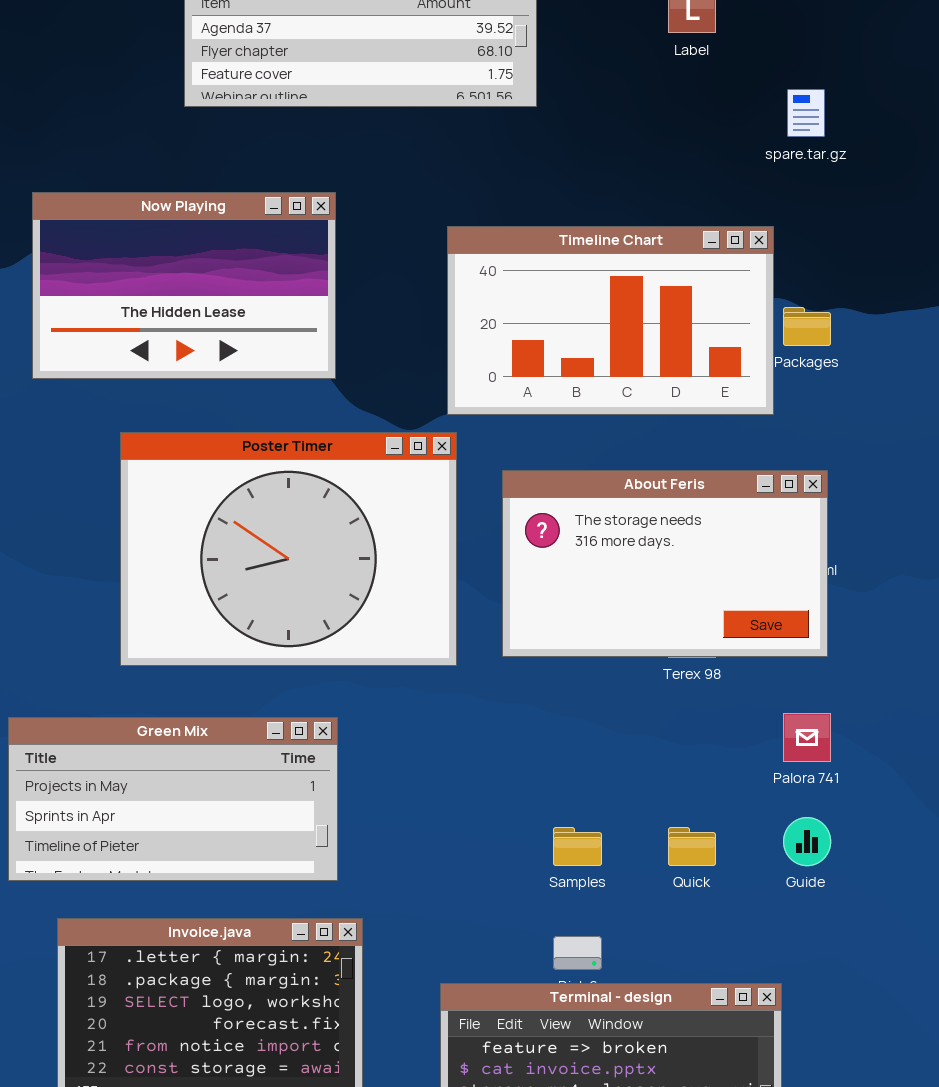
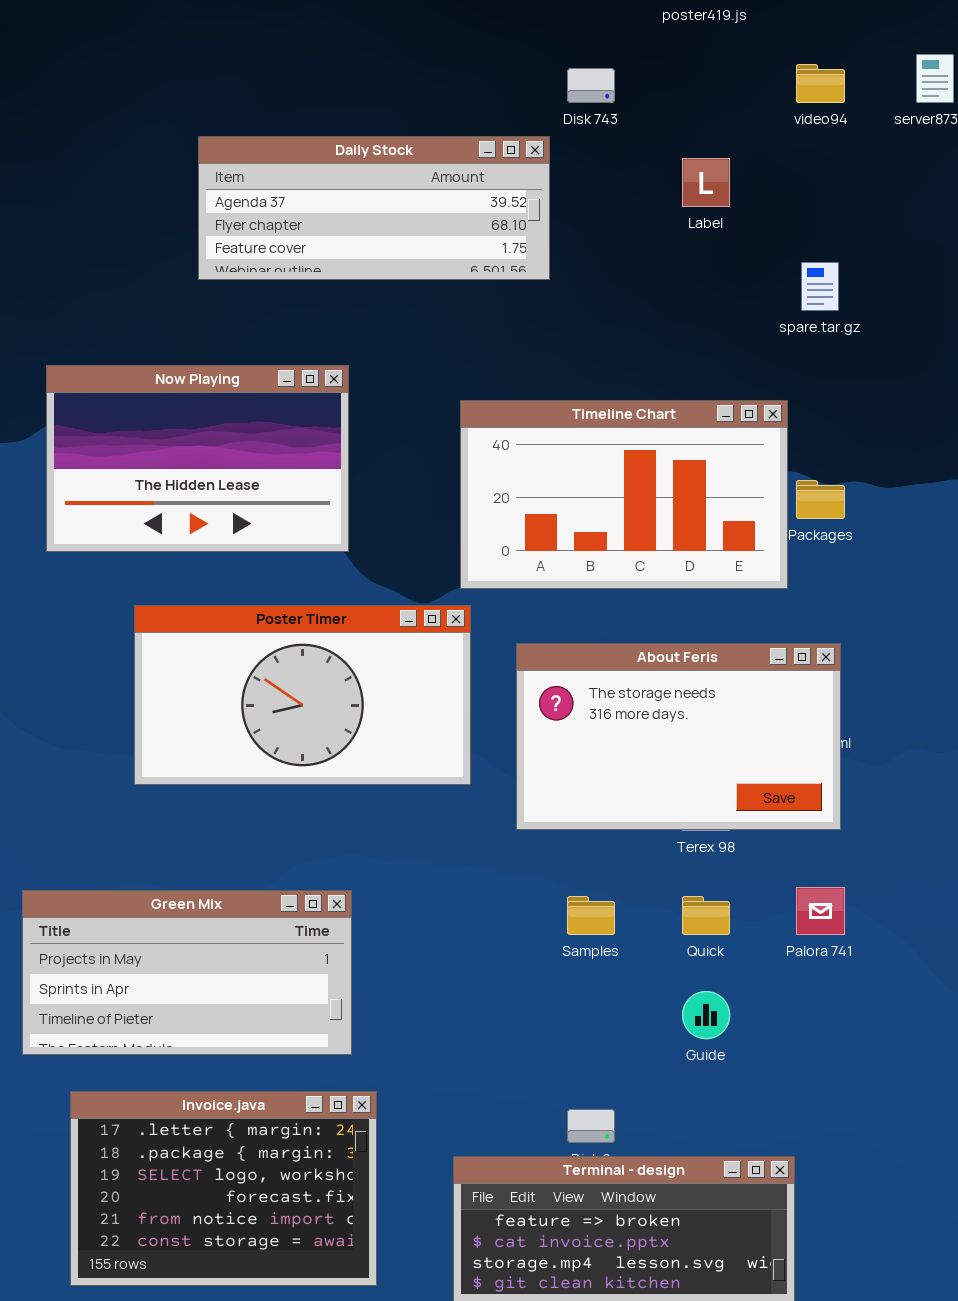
Poster Timer: [120,432,457,666] -> [134,605,471,785], resized
Guide: [783,817,831,866] -> [682,991,730,1039], moved
Samples: [553,827,602,866] -> [567,896,615,935], moved
Quick: [668,827,716,866] -> [682,896,730,935], moved

